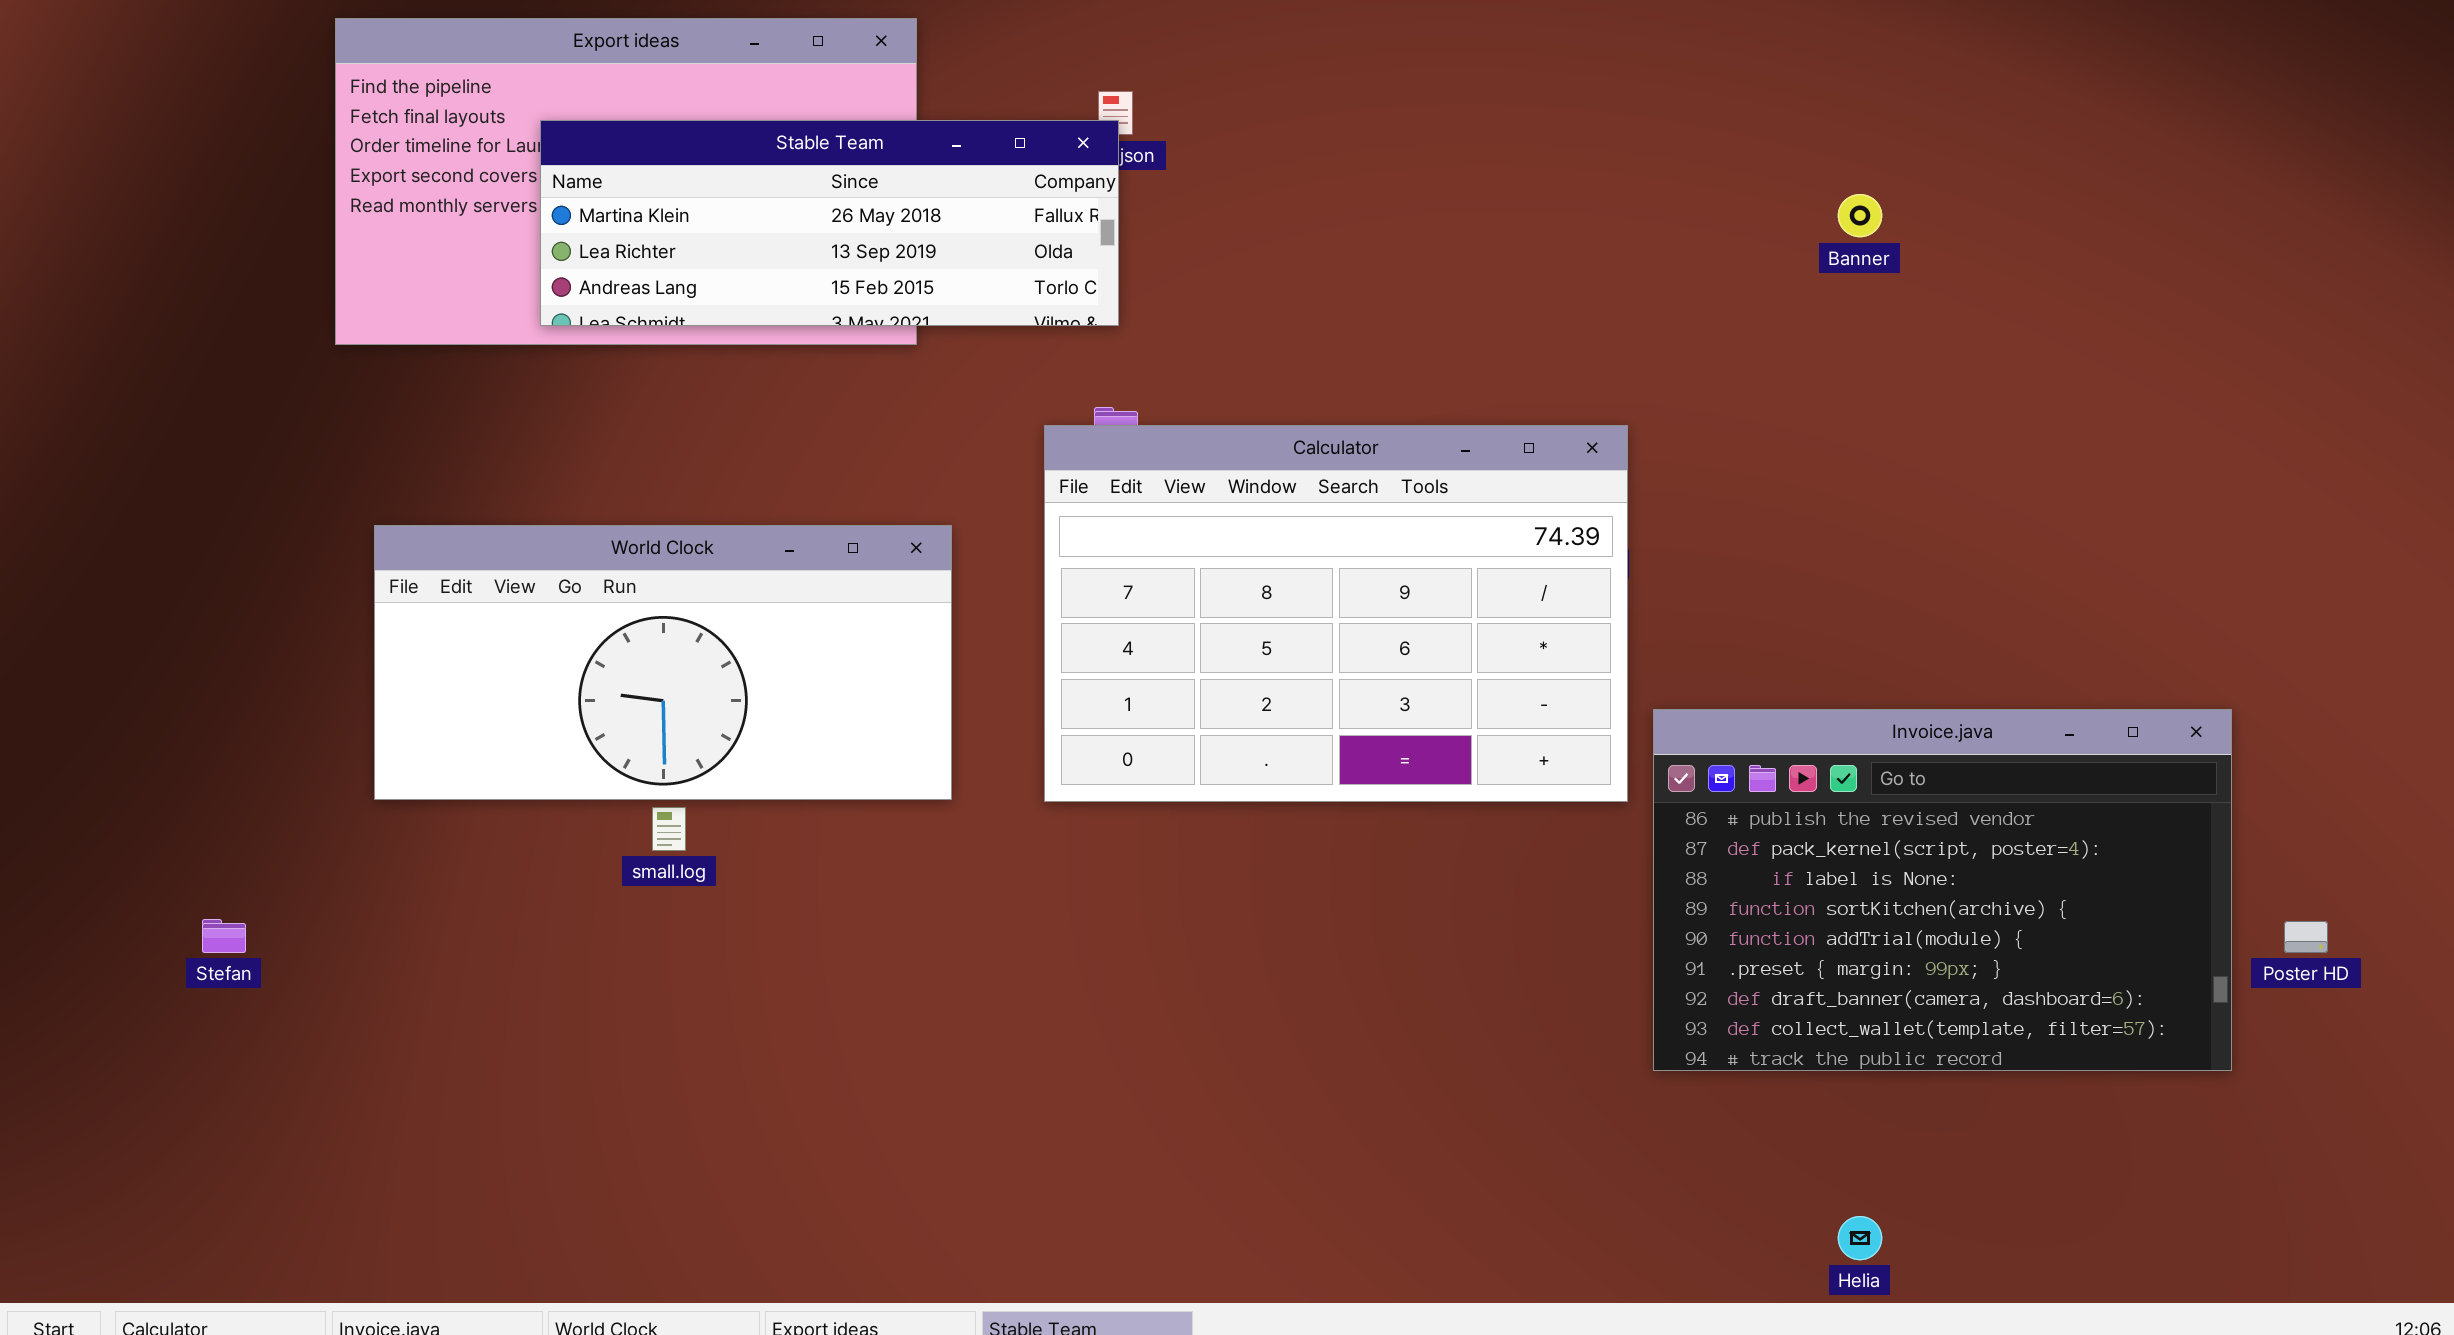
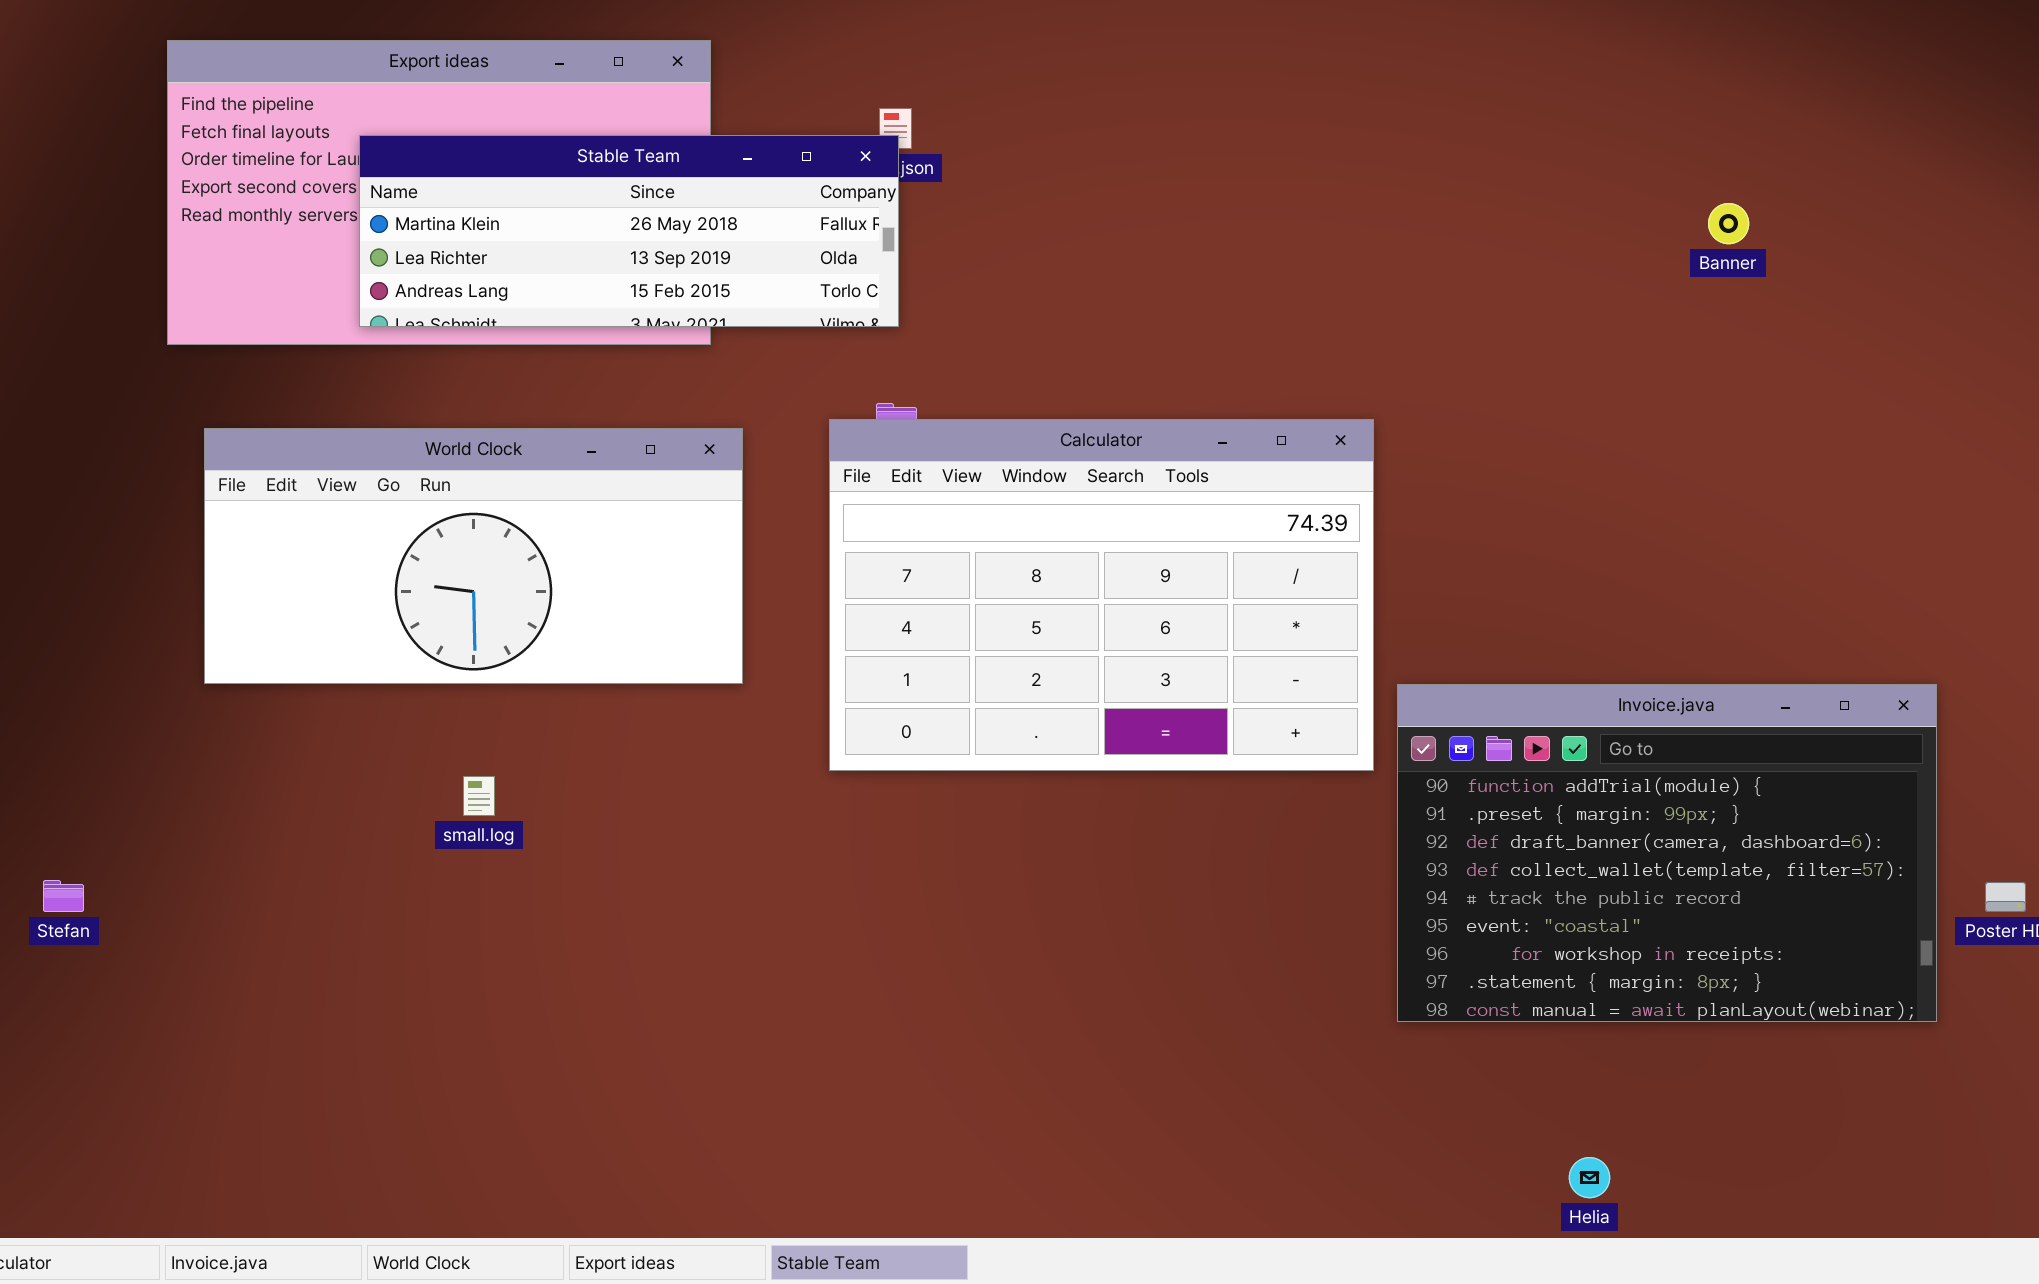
Banner: [1838,194,1882,237] -> [1708,203,1749,244], moved
World Clock: [374,525,952,800] -> [204,428,743,684], moved
Invoice.java: [1653,709,2232,1071] -> [1397,684,1937,1022], scrolled down 4 rows

